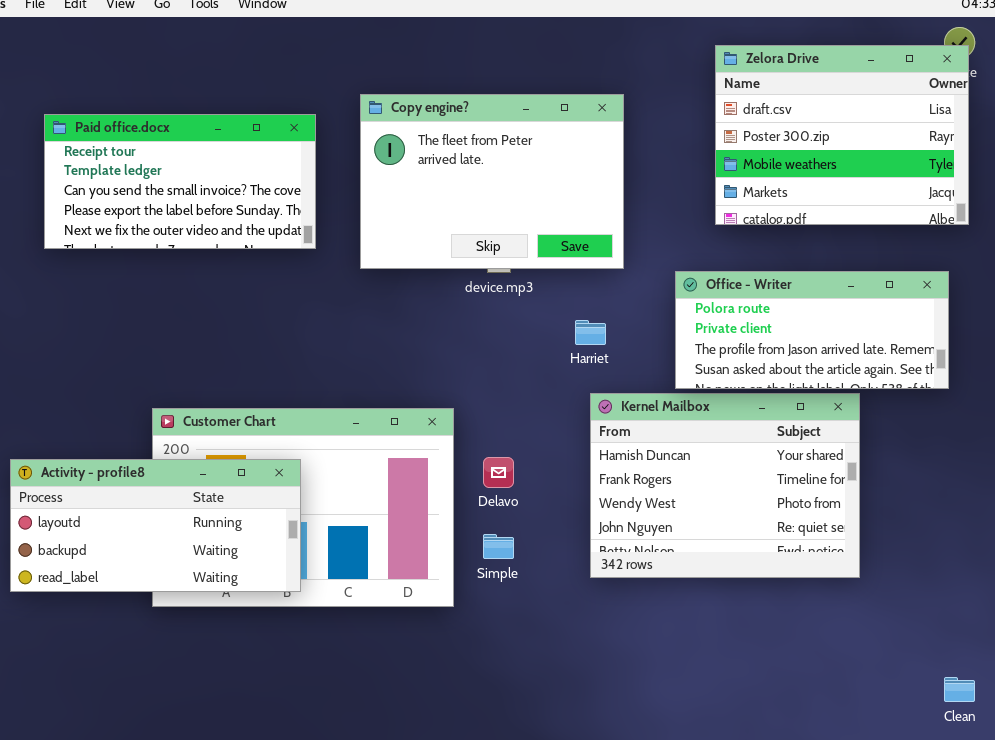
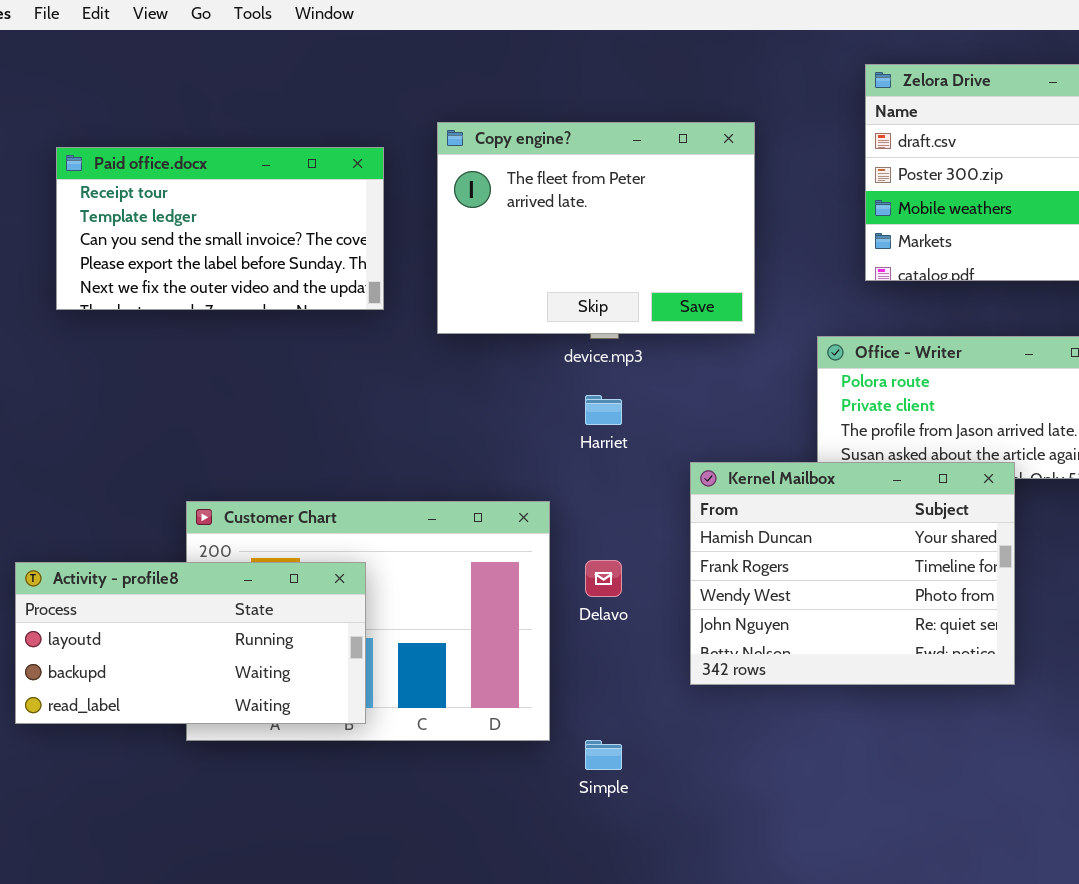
Harriet: [575,320,606,345] -> [585,395,622,425], moved
Kernel Mailbox: [590,393,860,578] -> [690,462,1015,685], moved
Simple: [483,534,514,559] -> [585,740,622,770], moved

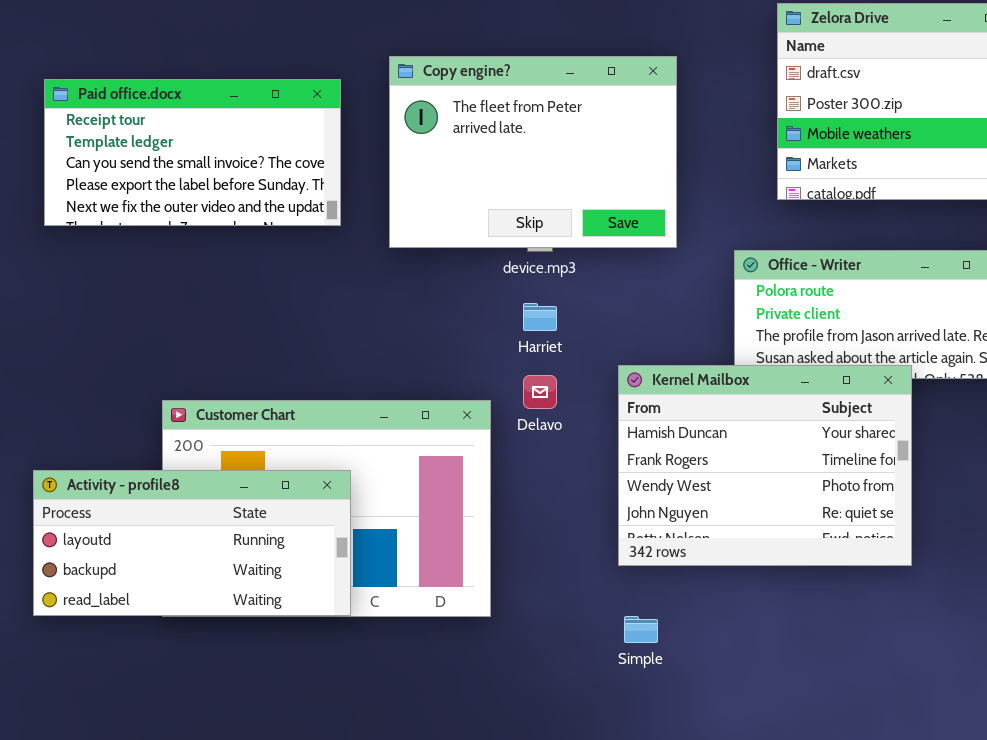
Delavo: [585,560,622,597] -> [523,375,557,409], moved
Activity - profile8: [15,562,366,724] -> [33,470,351,616], moved
Simple: [585,740,622,770] -> [624,616,658,643], moved

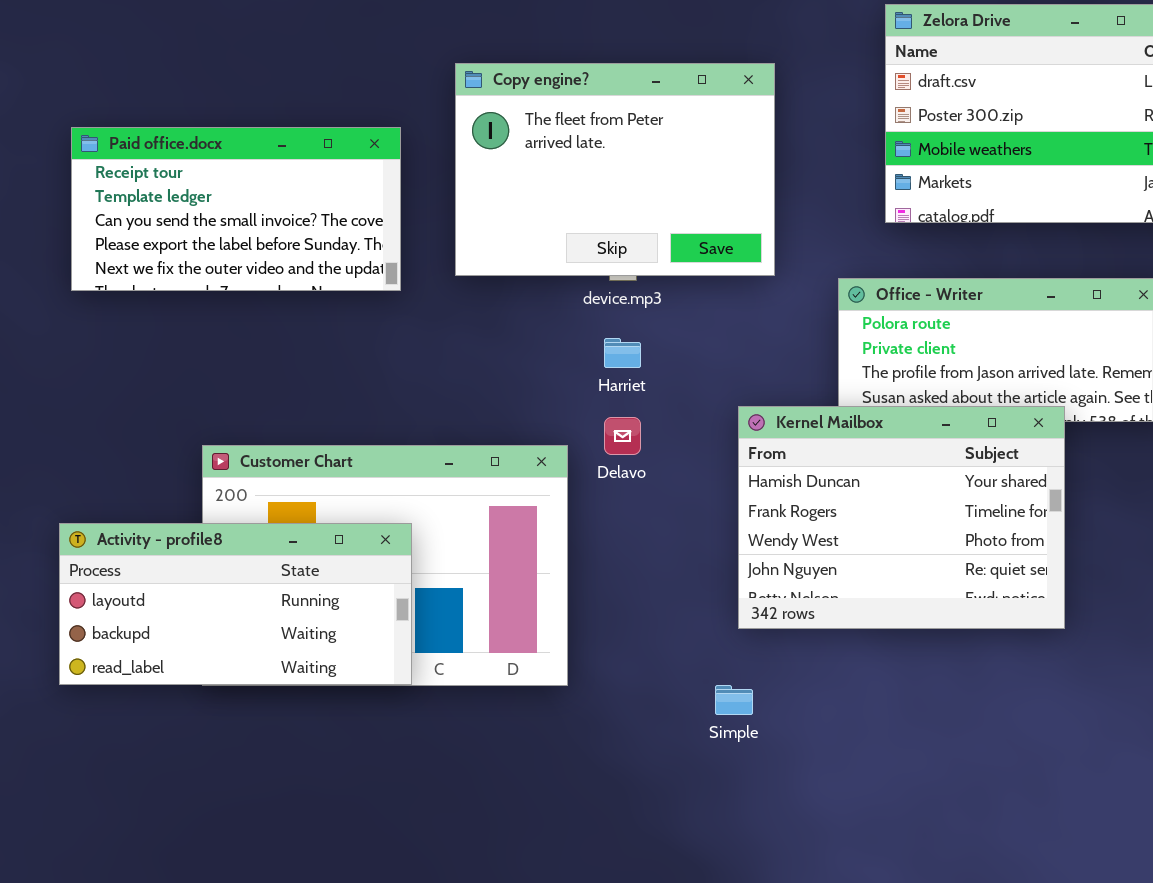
Paid office.docx: [44,79,341,226] -> [71,127,401,291], moved
Kernel Mailbox: [618,365,912,566] -> [738,406,1065,629], moved

